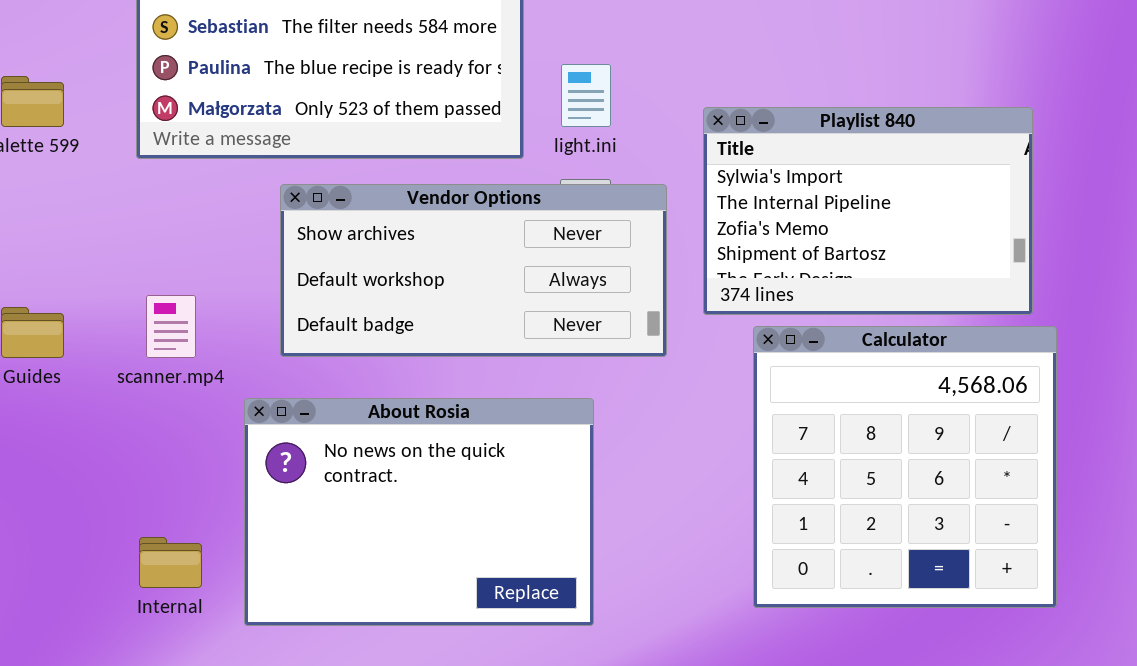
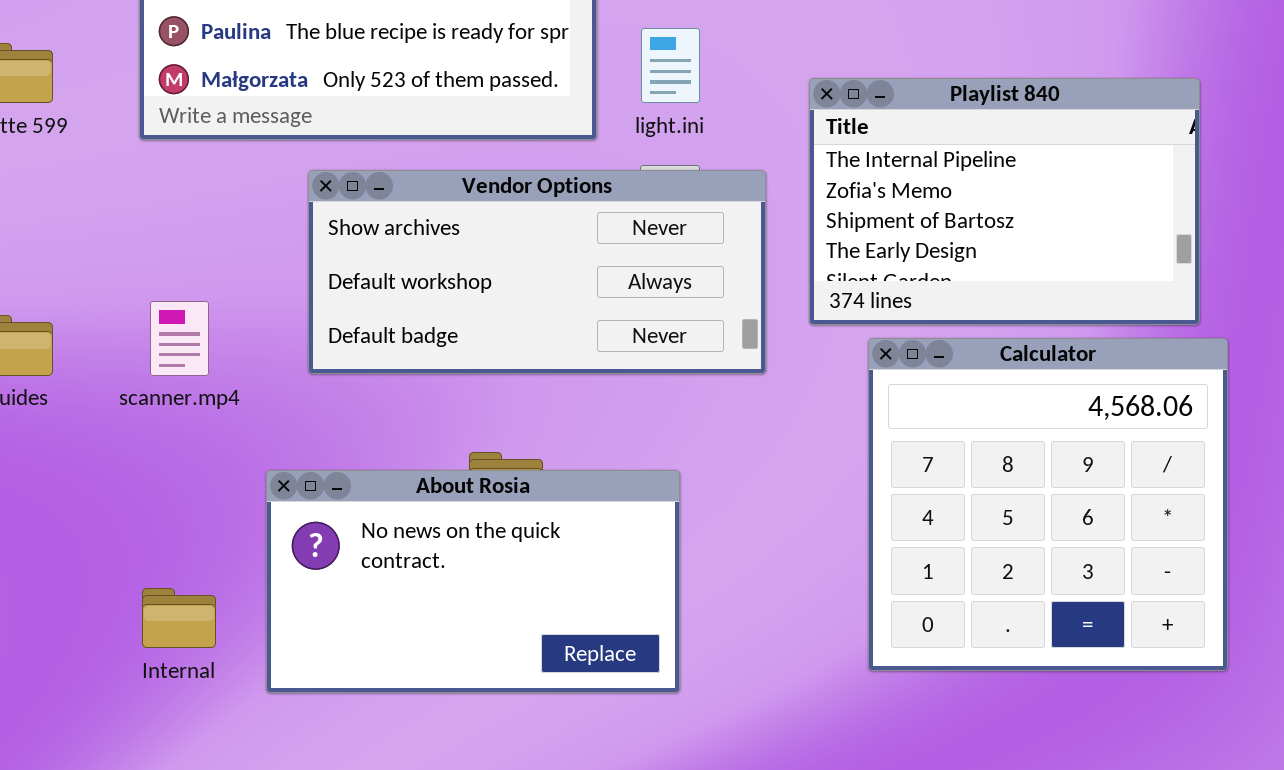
Playlist 840: [703,107,1033,315] -> [809,78,1200,325], scrolled down 1 row
About Rosia: [244,398,594,626] -> [266,470,680,693], resized

